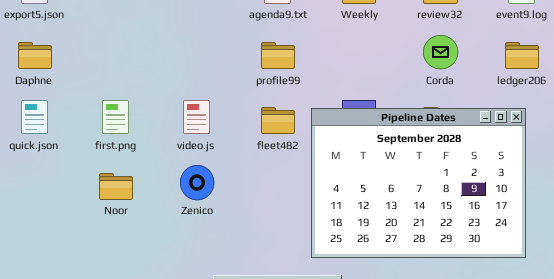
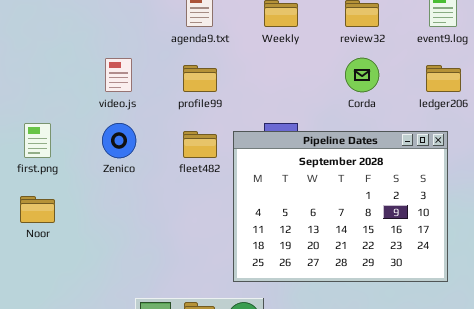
video.js: [183,100,210,134] -> [105,58,132,92], moved
Zenico: [180,165,214,200] -> [102,123,136,158], moved

